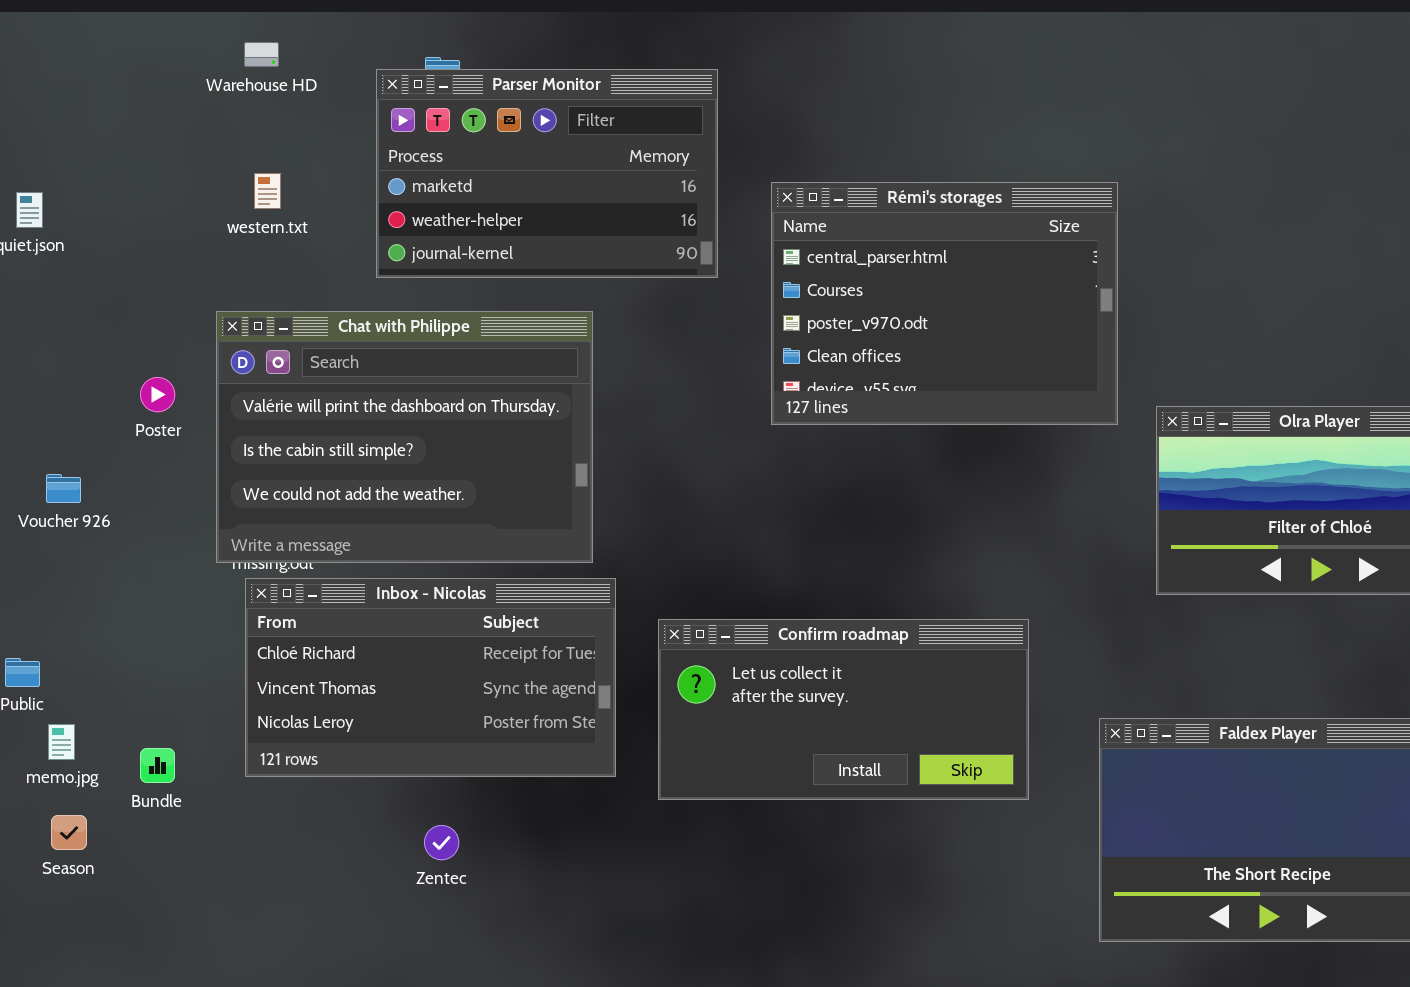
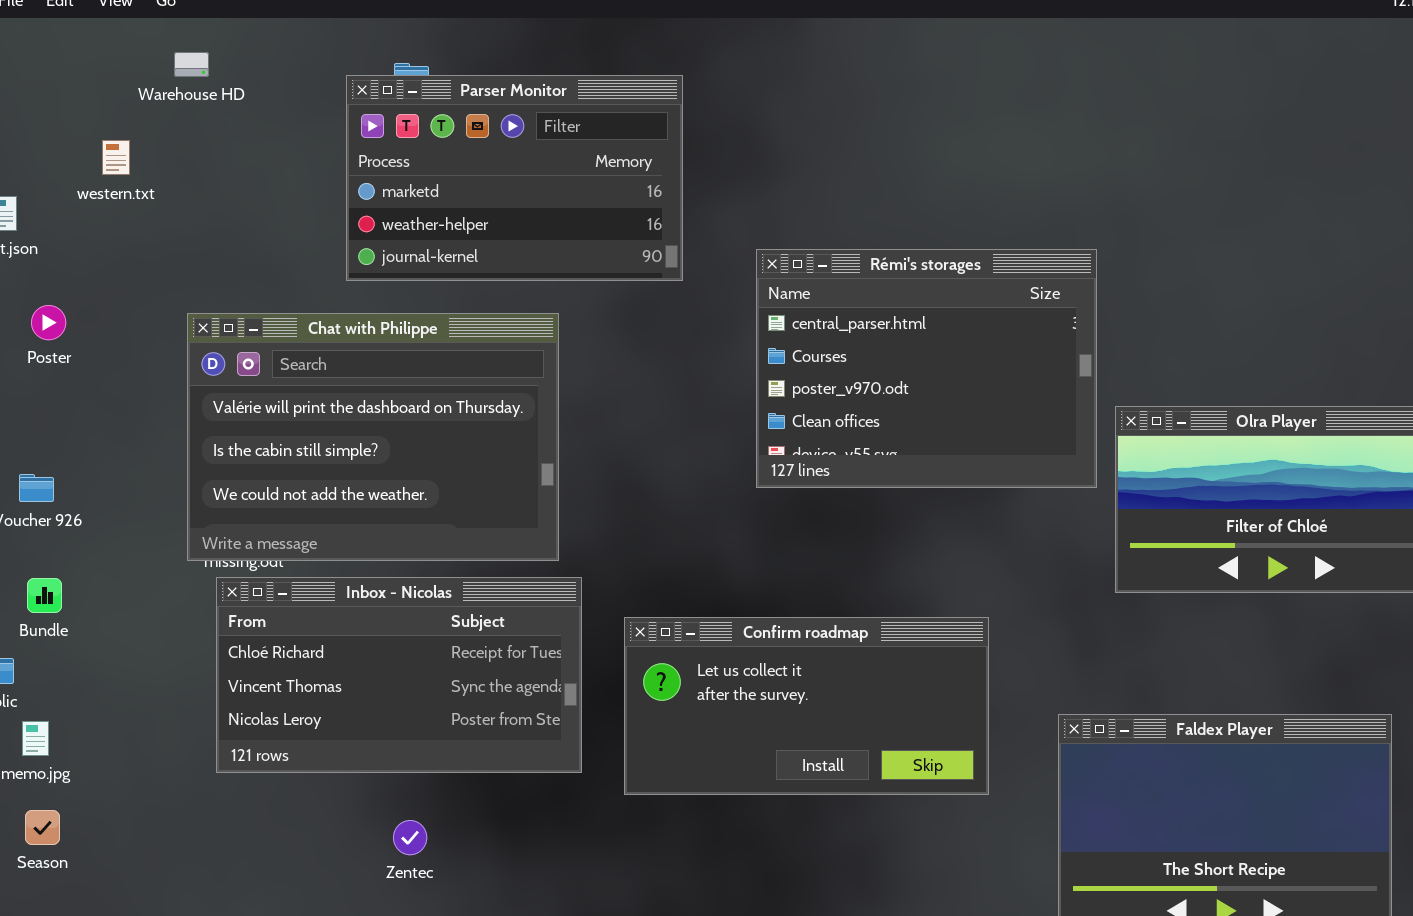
Warehouse HD: [244,42,279,67] -> [174,52,209,77], moved
western.txt: [254,173,281,209] -> [102,140,130,175], moved
Rémi's storages: [771,182,1118,425] -> [756,249,1097,488], moved
Poster: [140,377,175,412] -> [31,305,66,340], moved
Bundle: [140,748,175,783] -> [27,578,62,613], moved

